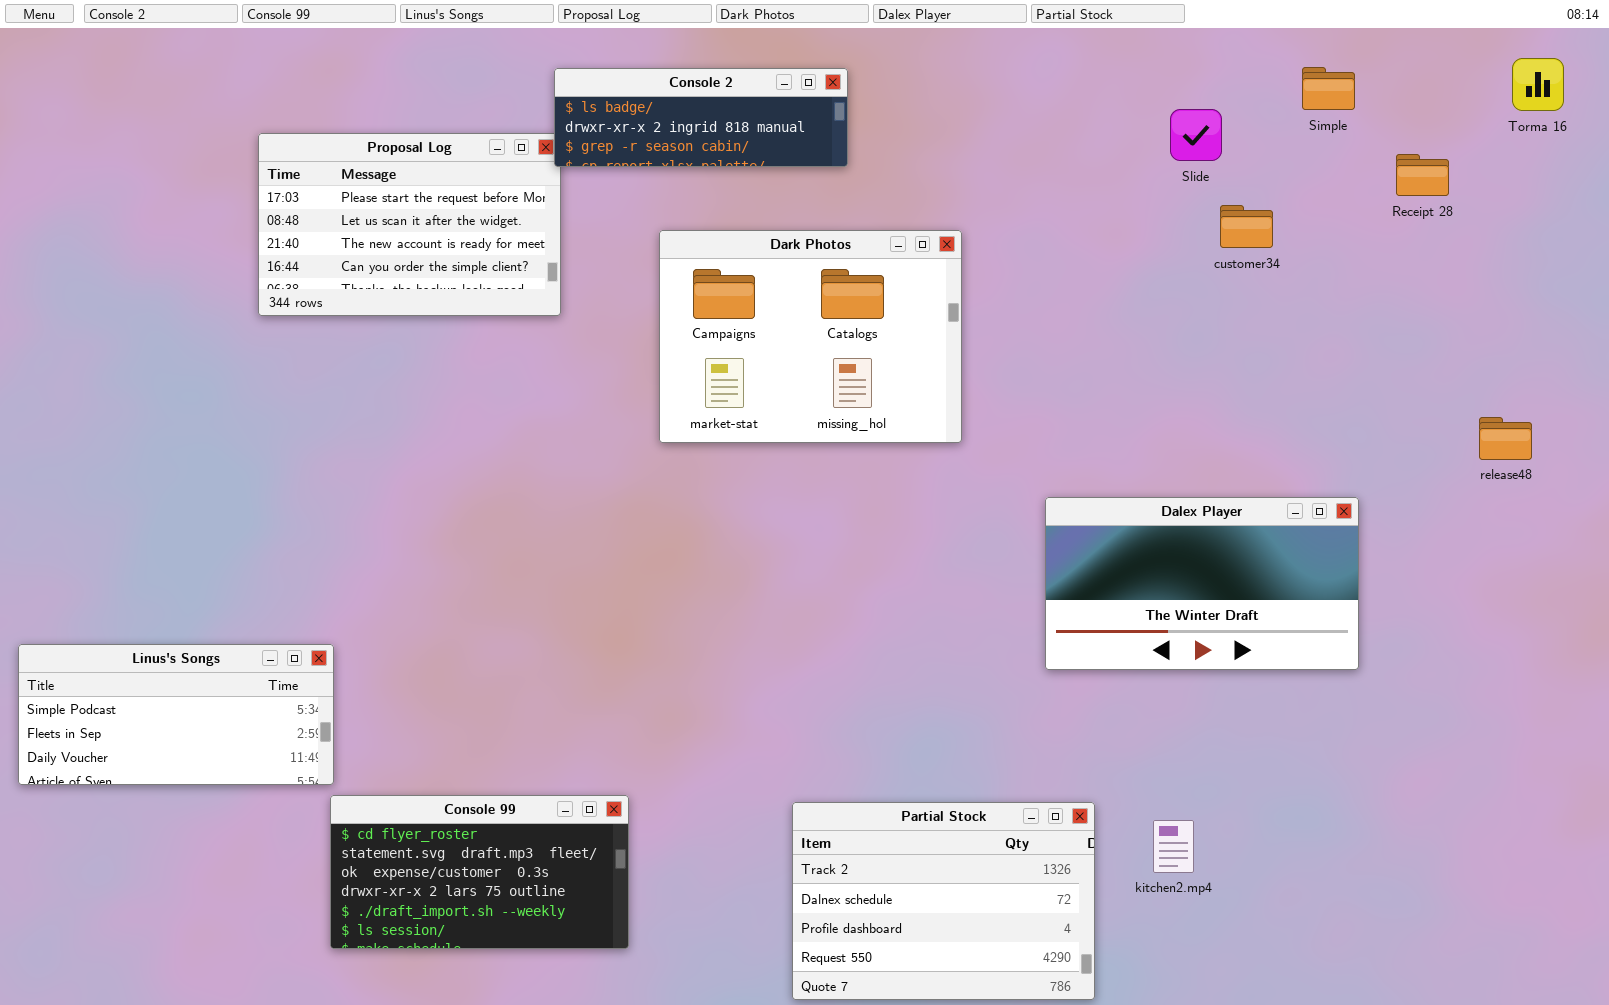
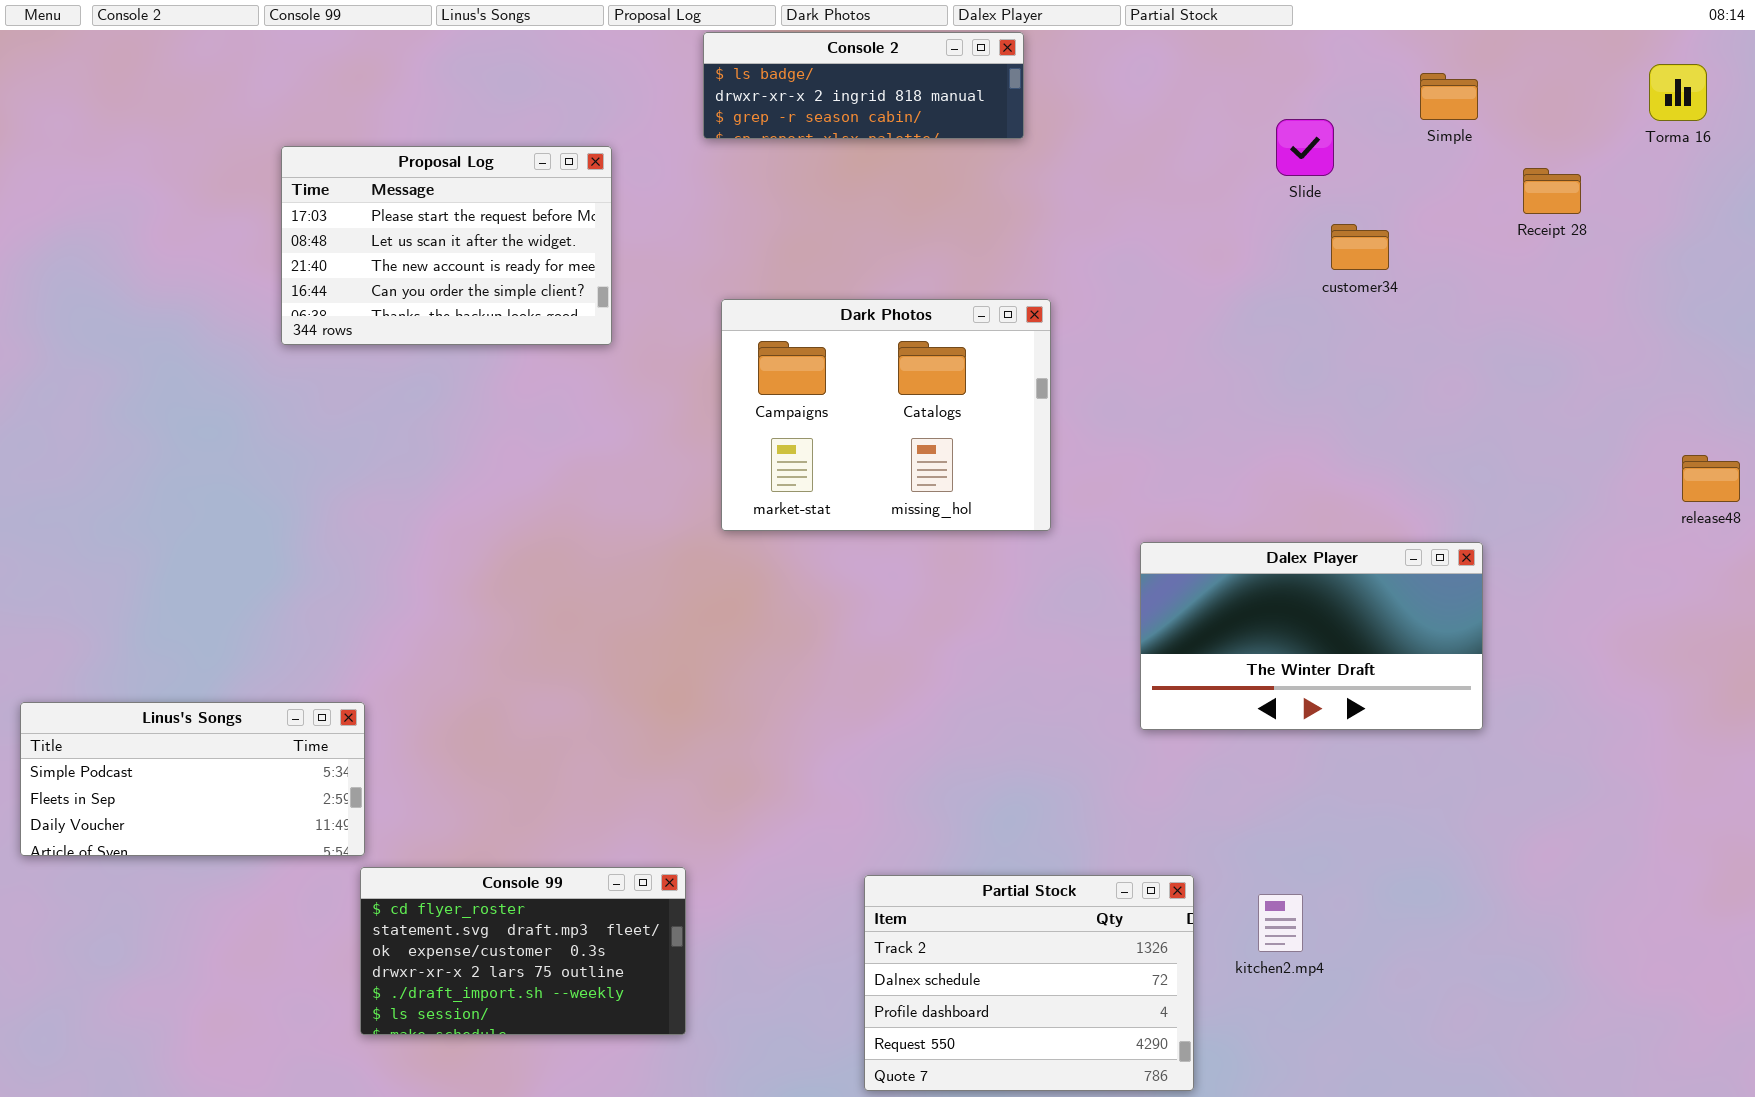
Console 2: [554,68,848,167] -> [703,32,1024,139], moved
Dark Photos: [659,230,962,443] -> [721,299,1051,531], moved
release48: [1479,417,1532,460] -> [1682,455,1740,502], moved

